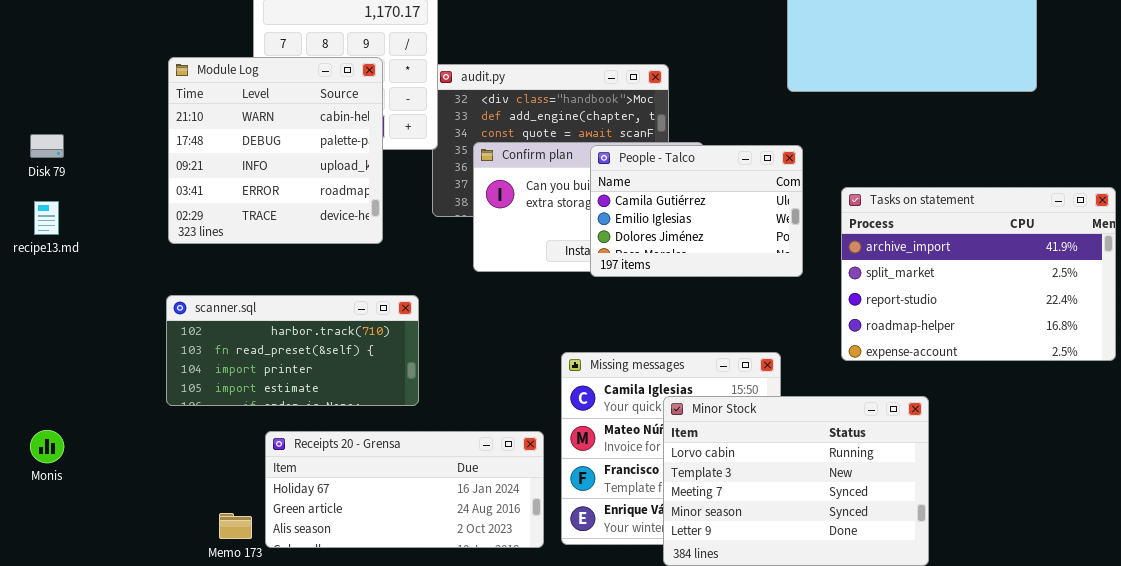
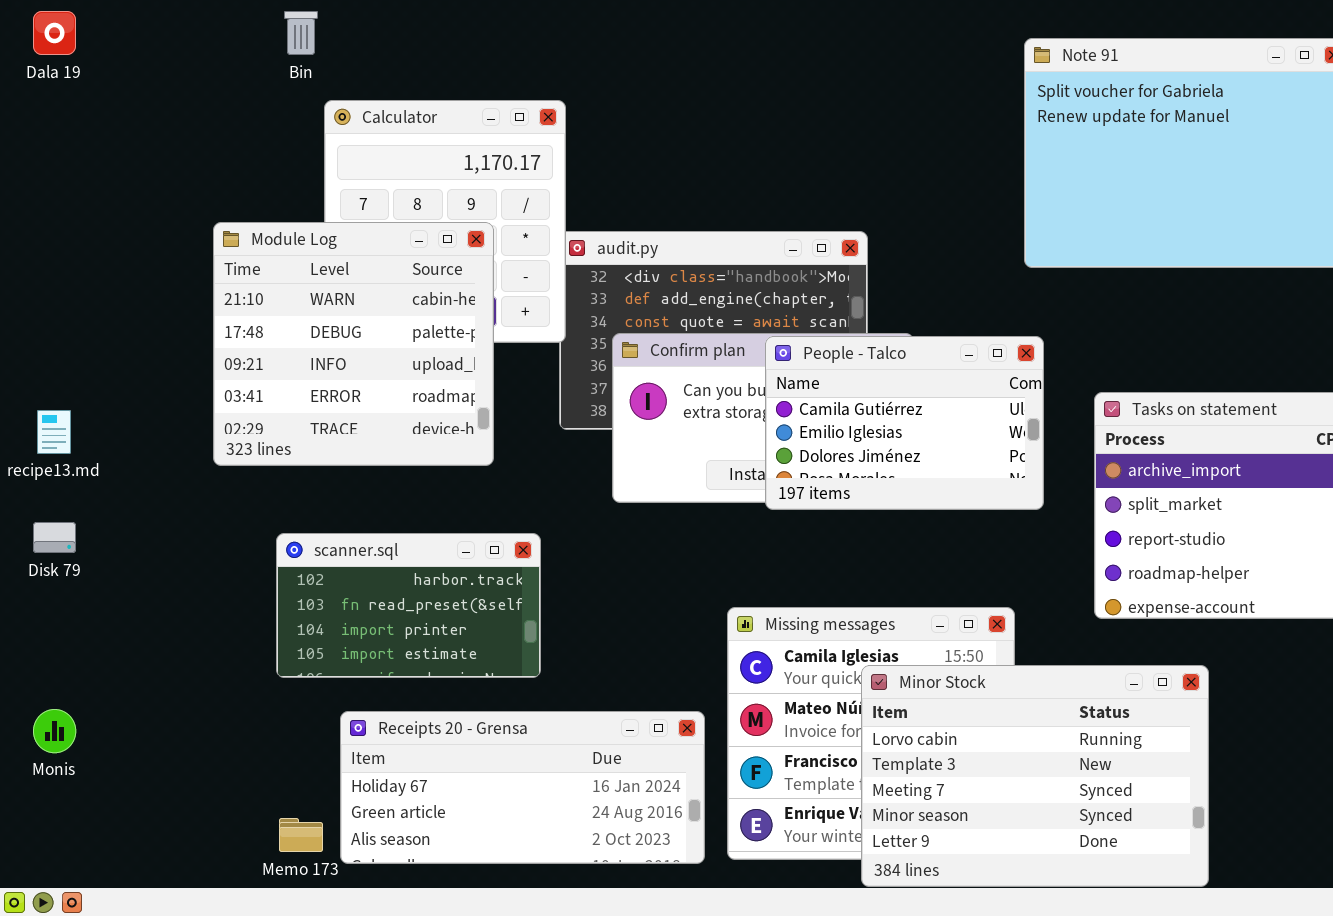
Disk 79: [30,134,64,158] -> [33,522,76,553], moved
scanner.sql: [166,295,419,406] -> [276,533,541,678], resized

